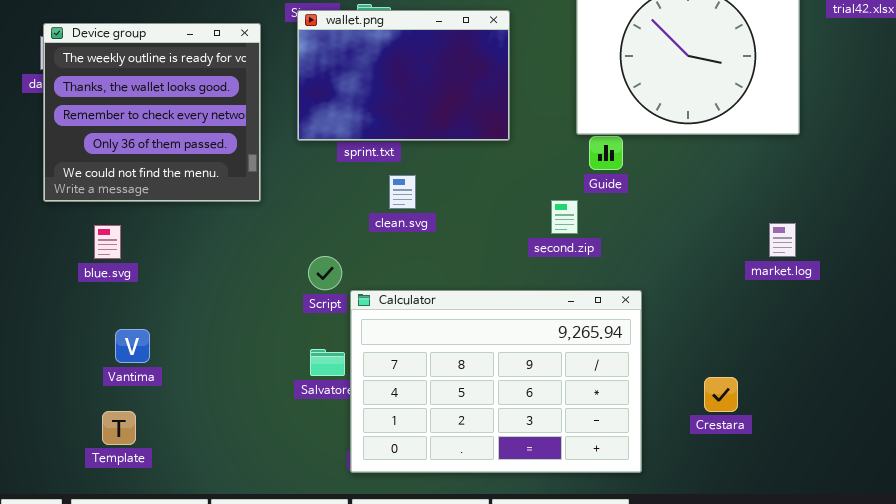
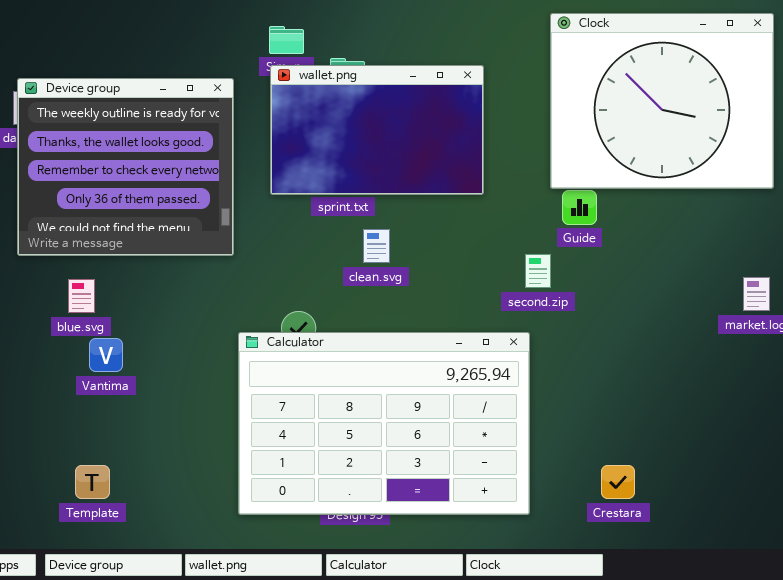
Calculator: [350,290,642,473] -> [238,332,530,515], moved
Vantima: [115,329,150,363] -> [89,338,123,372], moved
Crestara: [704,377,738,412] -> [601,465,635,499], moved

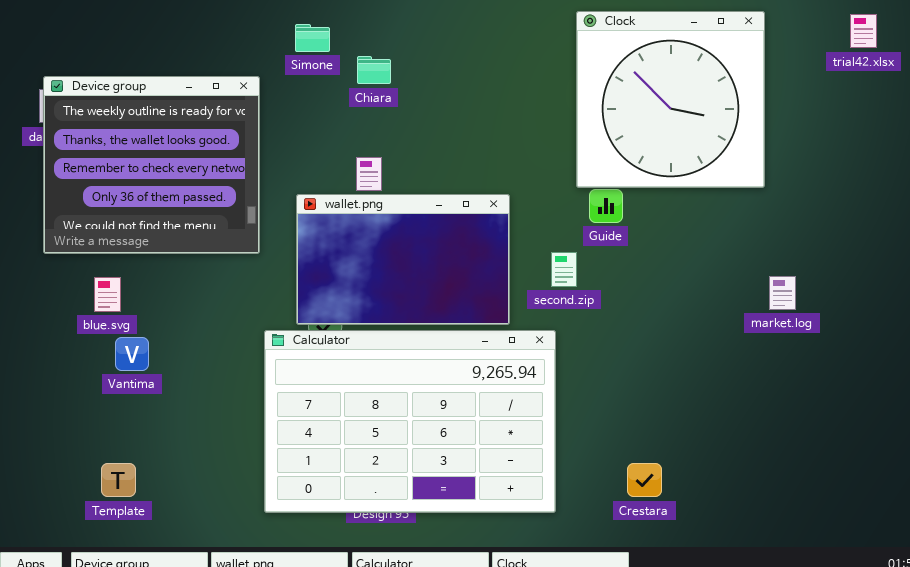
Clock: [550,13,774,189] -> [576,11,765,188], resized
wallet.png: [270,65,484,195] -> [296,194,510,325], moved

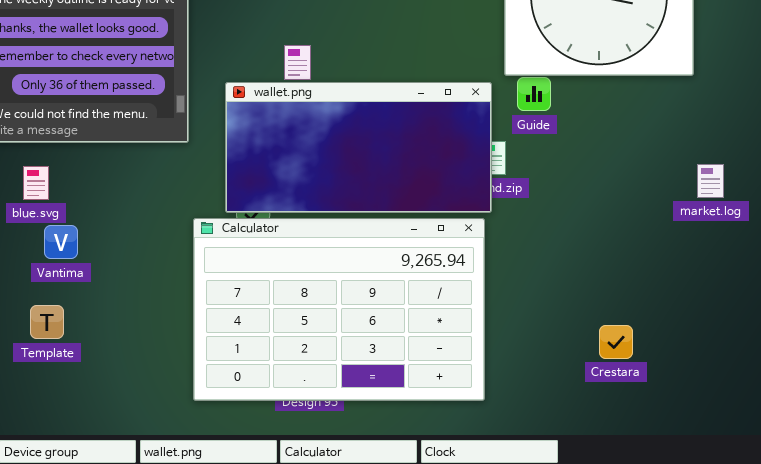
wallet.png: [296,194,510,325] -> [225,82,492,213], resized
Template: [101,463,136,497] -> [30,305,64,339], moved
Crestara: [627,463,662,497] -> [599,325,633,359], moved

